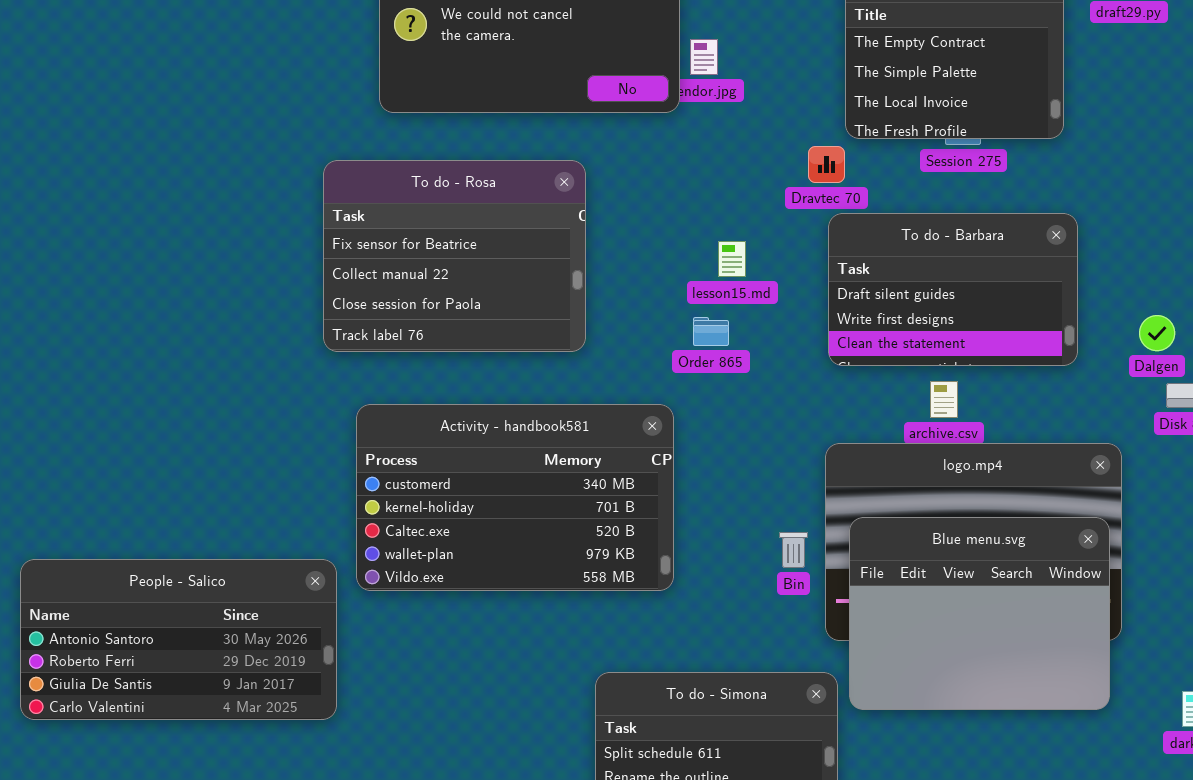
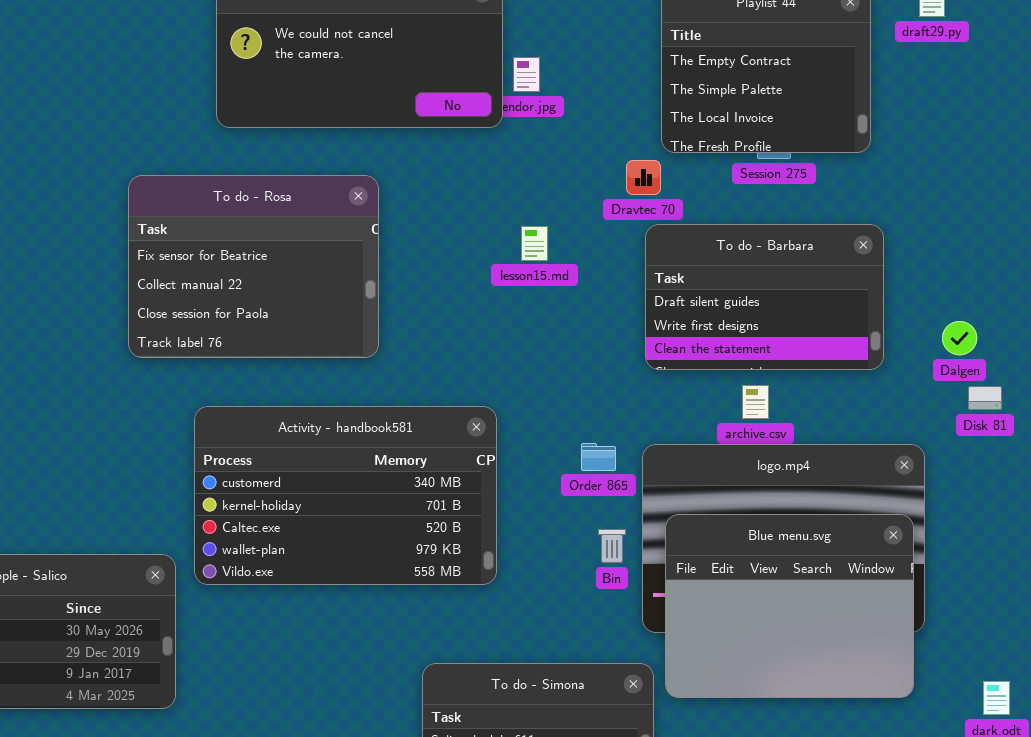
To do - Rosa: [323,160,586,352] -> [128,175,379,358], moved
lesson15.md: [718,241,746,277] -> [521,226,548,261], moved
Order 865: [693,317,729,346] -> [581,443,616,471], moved

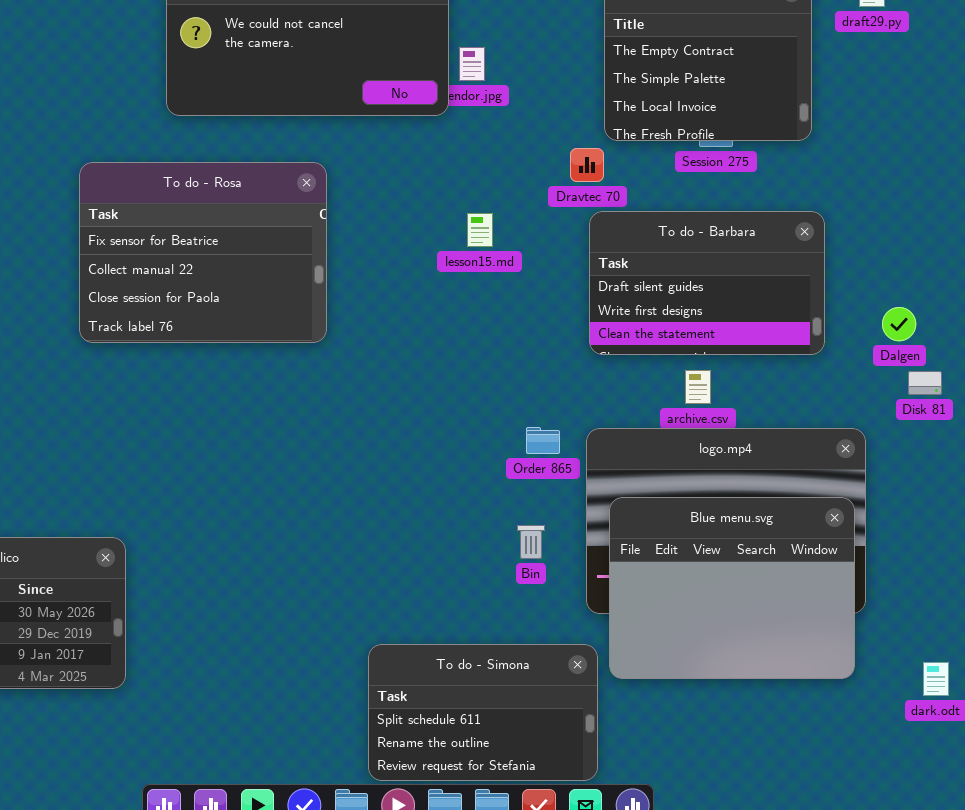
Activity - handbook581: [194,406,497,585] -> none, closed
Bin: [598,529,626,563] -> [517,525,545,559], moved

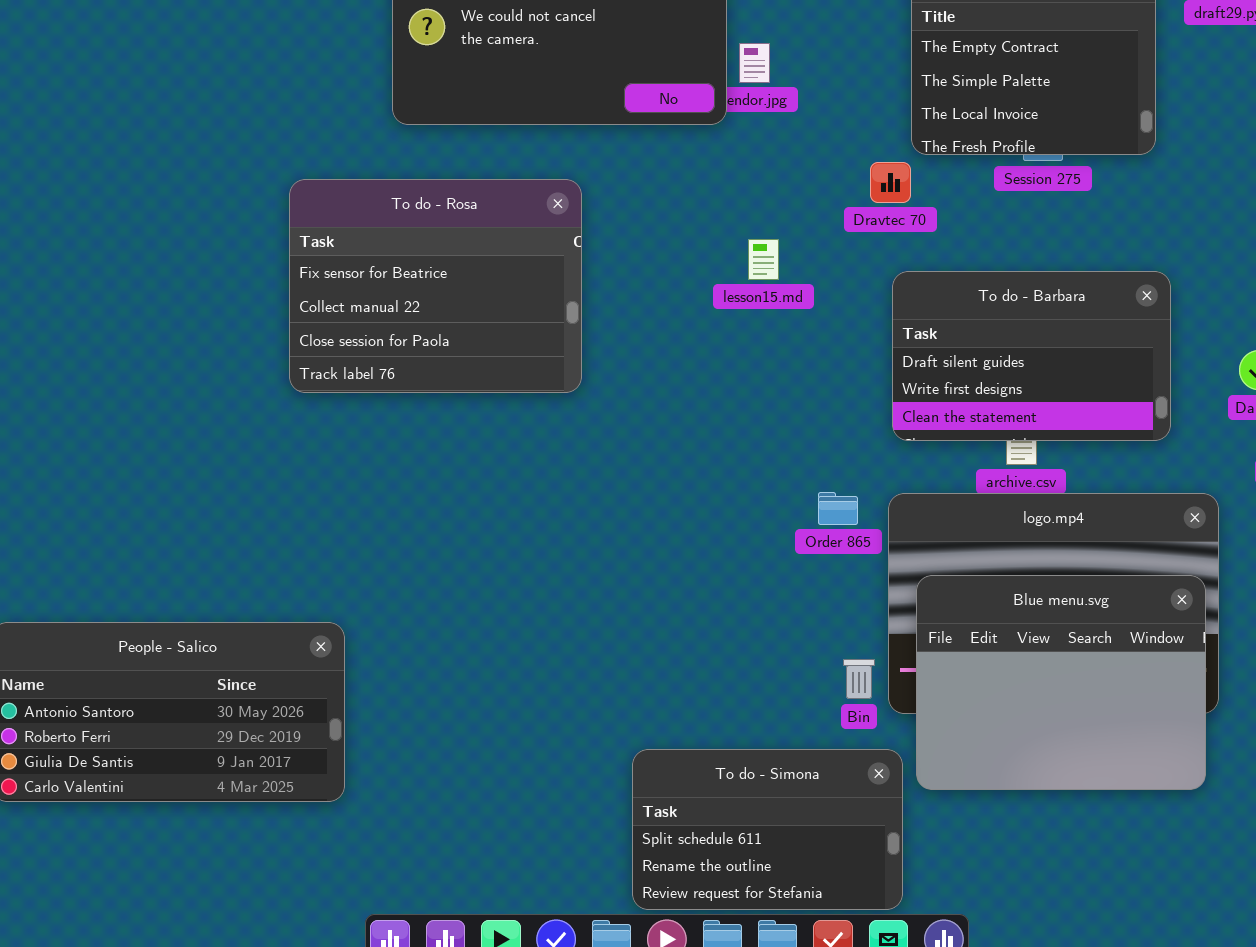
To do - Barbara: [589,211,825,355] -> [892,271,1171,441], moved
Bin: [517,525,545,559] -> [843,659,875,699], moved

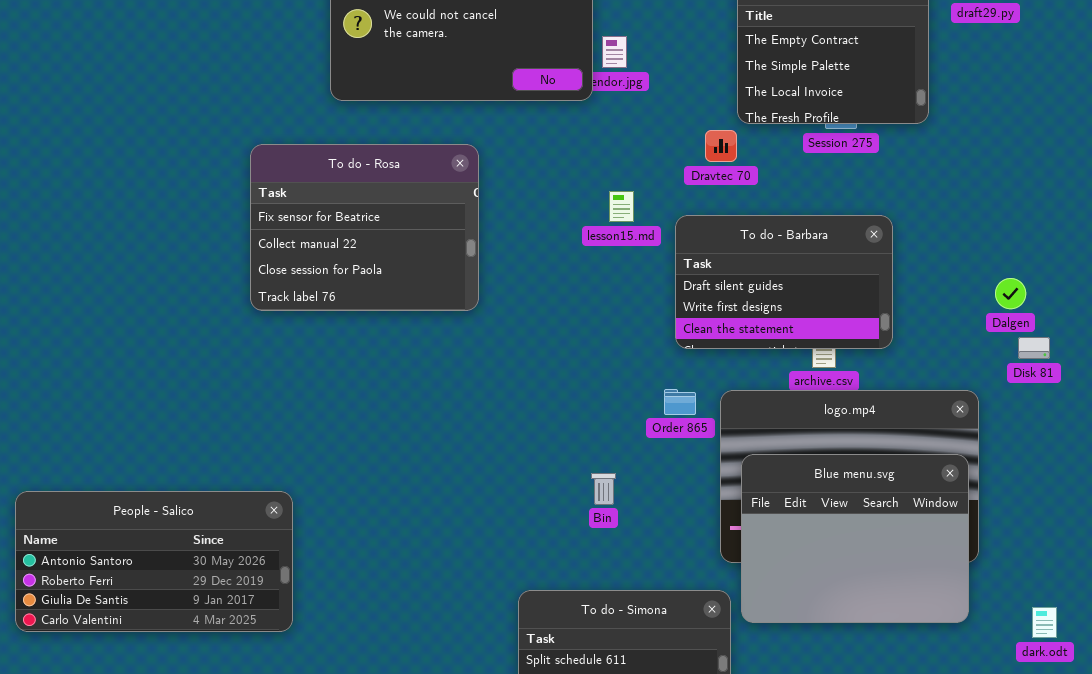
To do - Barbara: [892,271,1171,441] -> [675,215,893,349], moved
Bin: [843,659,875,699] -> [591,473,616,505], moved

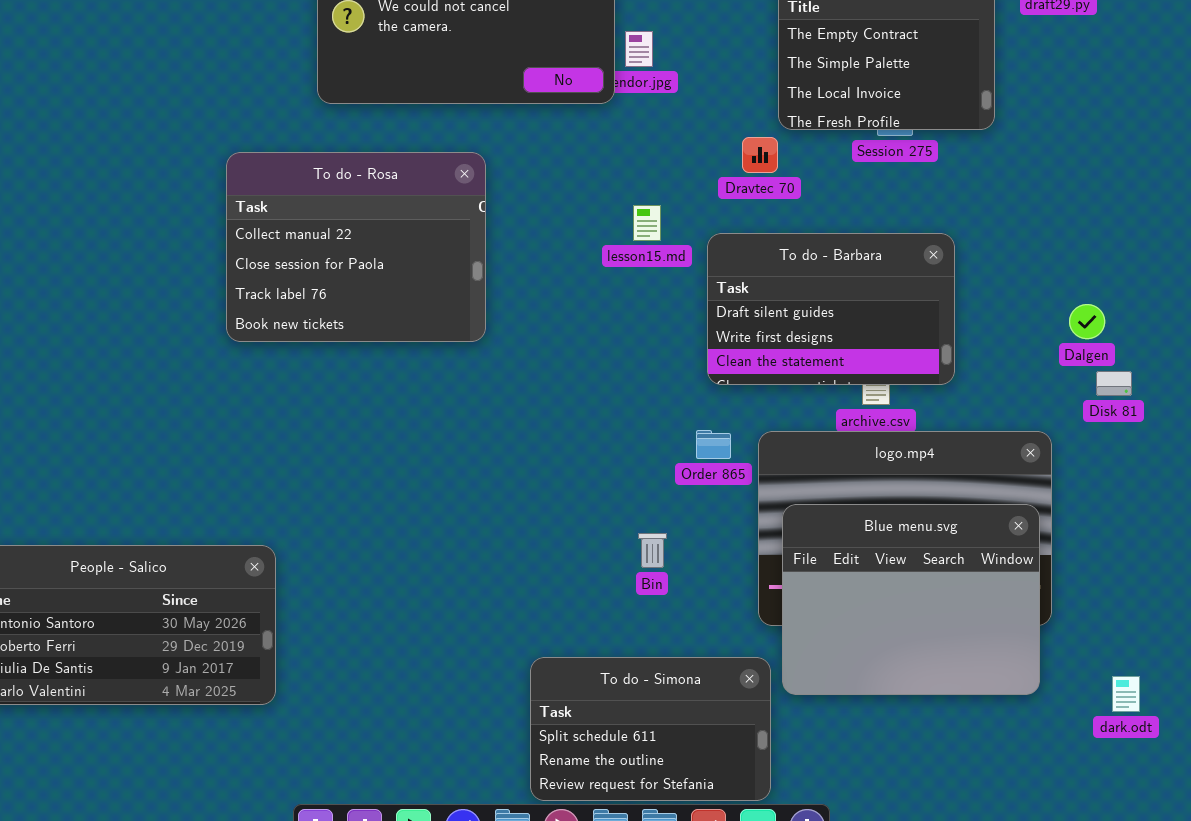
To do - Rosa: [250,144,479,311] -> [226,152,486,342], scrolled down 1 row
Bin: [591,473,616,505] -> [638,533,667,568], moved

